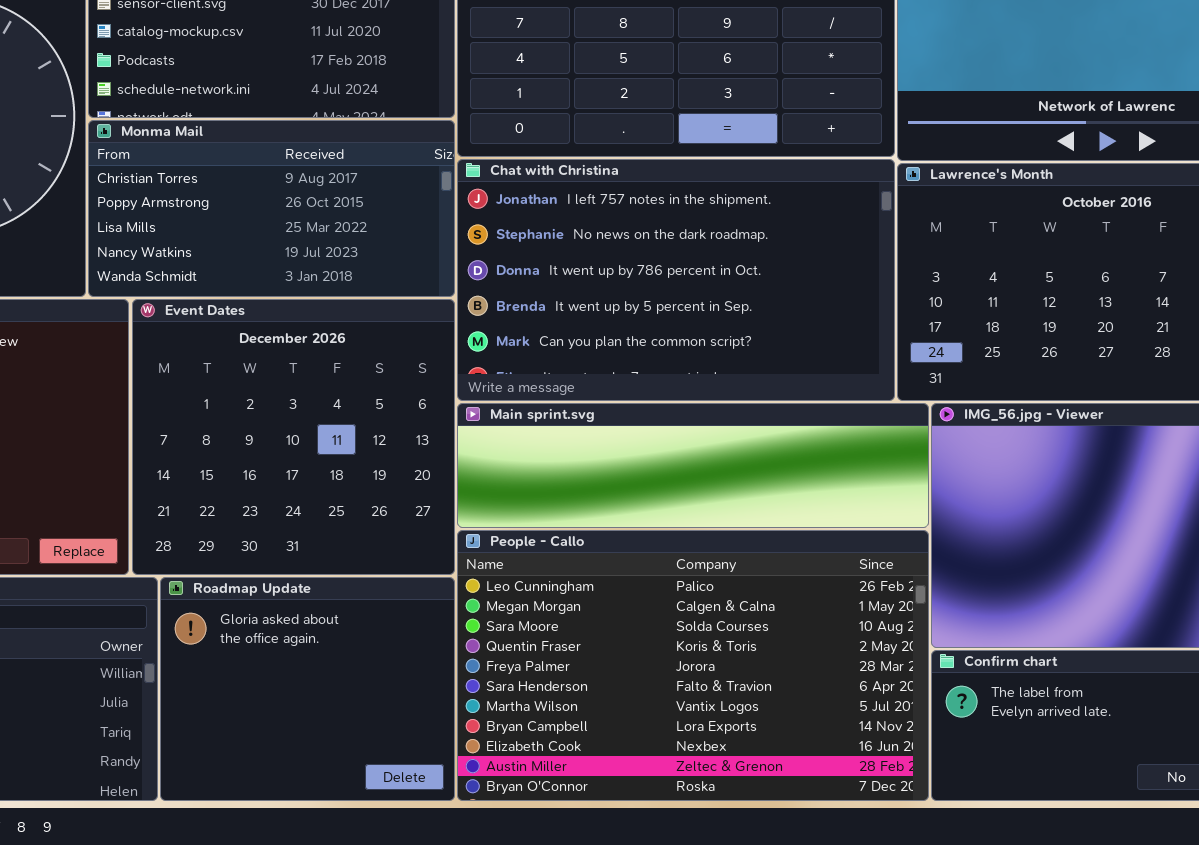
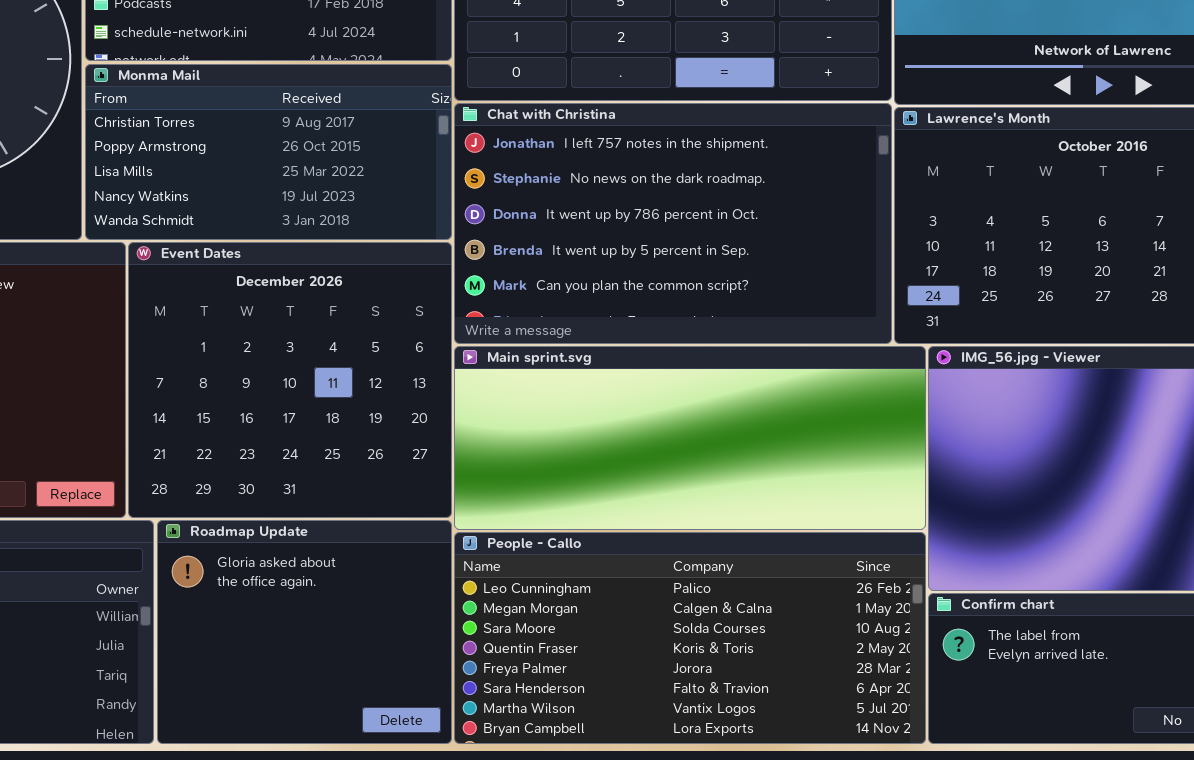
Main sprint.svg: [457,403,929,528] -> [454,346,926,530], resized
People - Callo: [457,530,929,801] -> [454,532,926,744], resized

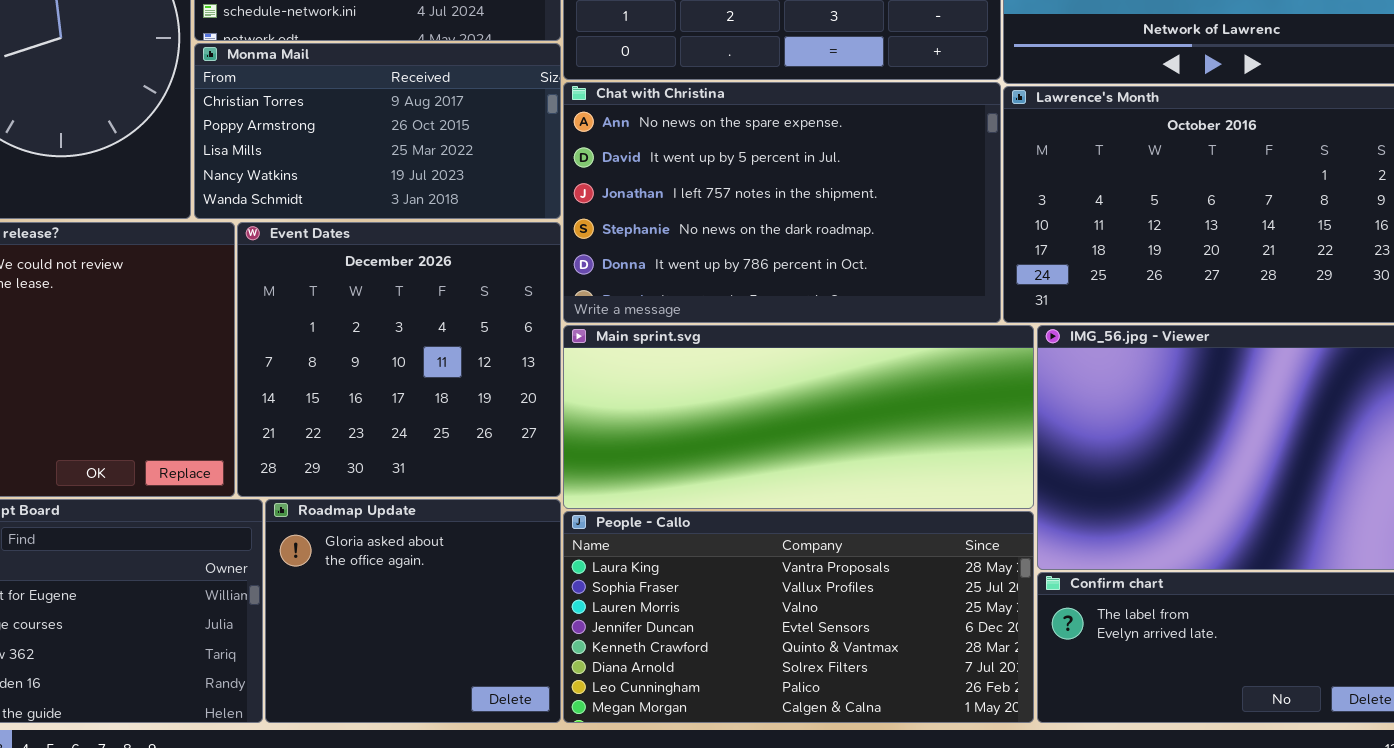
Chat with Christina: [454,103,892,344] -> [563,82,1001,323], scrolled up 2 rows
People - Callo: [454,532,926,744] -> [563,511,1034,723], scrolled up 6 rows

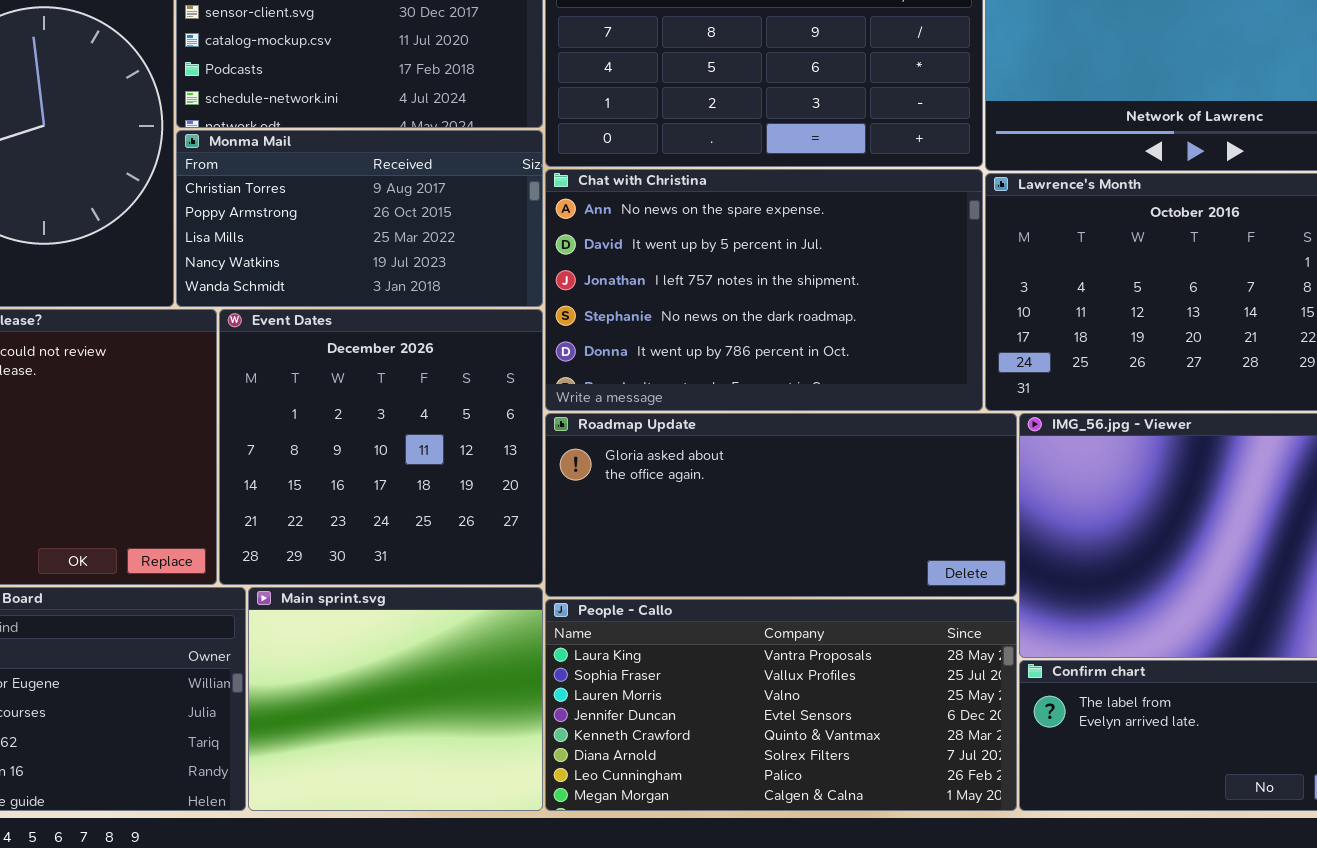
Main sprint.svg: [563,325,1034,509] -> [248,587,543,811], moved, resized
Roadmap Update: [265,499,561,723] -> [545,413,1017,597], moved, resized

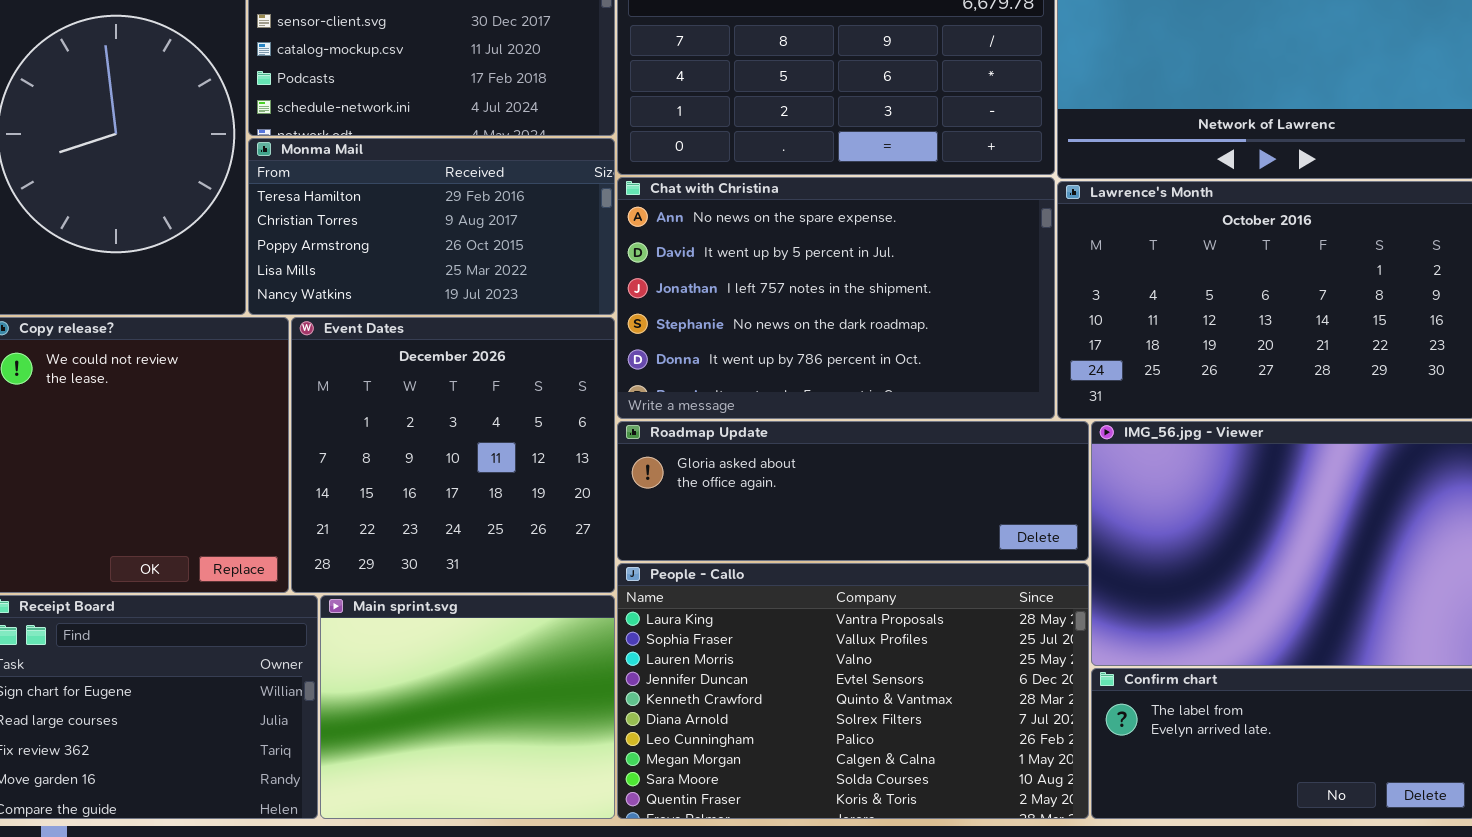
Monma Mail: [176,130,543,307] -> [248,138,615,315], scrolled up 1 row
Roadmap Update: [545,413,1017,597] -> [617,421,1089,561], resized
People - Callo: [545,599,1017,811] -> [617,563,1089,819], resized

